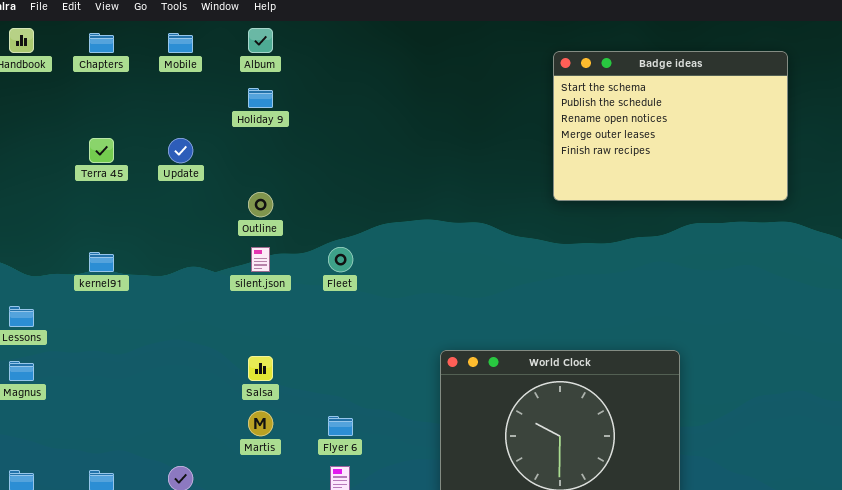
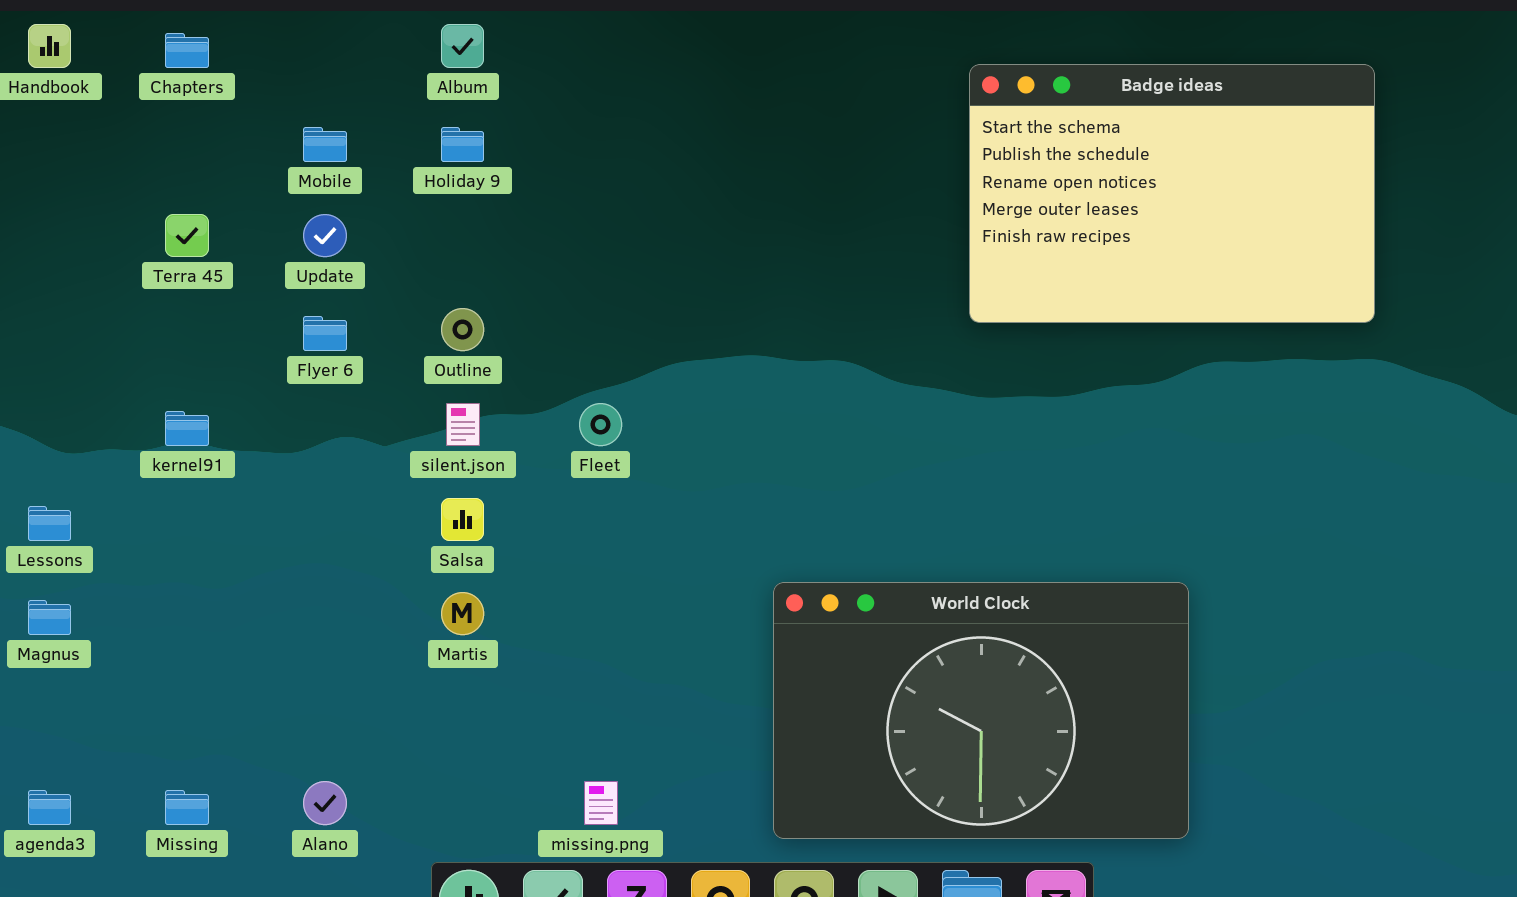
Mobile: [168,33,193,53] -> [303,127,347,162], moved
Salsa: [248,356,273,381] -> [441,498,484,541], moved
Martis: [248,411,273,436] -> [441,592,484,635], moved
Flyer 6: [328,416,353,436] -> [303,316,347,351], moved

